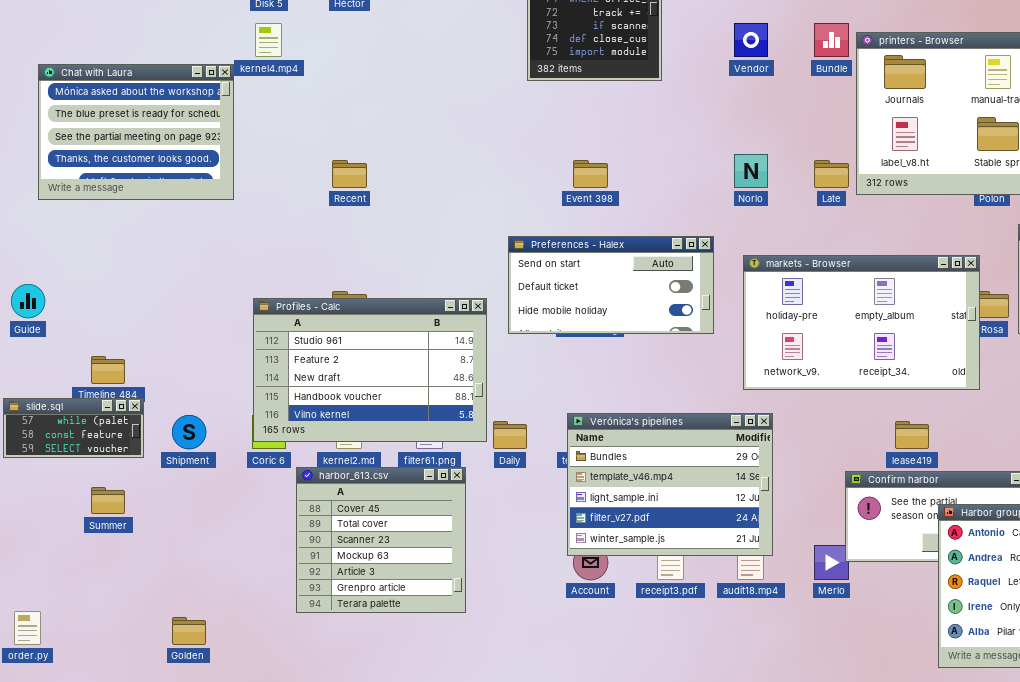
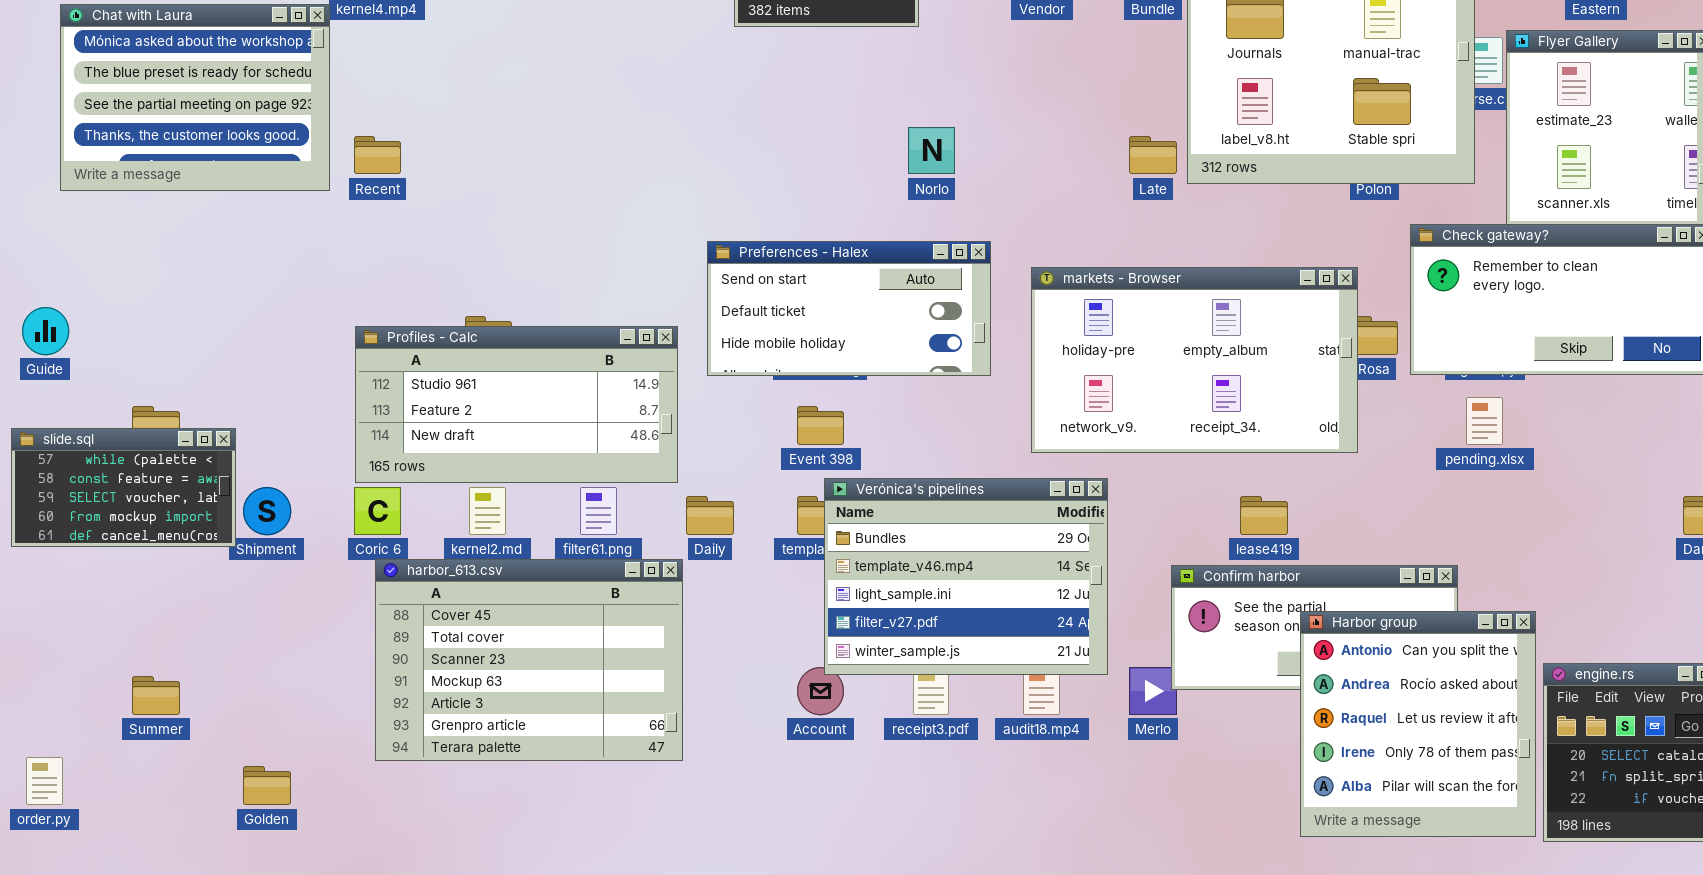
Norlo: [734,154,768,188] -> [908,127,955,174], moved
Recent: [332,160,367,188] -> [354,136,401,174], moved
Event 398: [573,160,608,188] -> [797,406,844,445], moved
Profiles - Calc: [253,298,487,442] -> [355,326,678,483], resized
slide.sql: [3,398,144,458] -> [11,428,236,547], resized
Verónica's pipelines: [567,413,773,556] -> [824,478,1108,675], moved
harbor_613.csv: [296,467,466,613] -> [375,559,683,761], moved, resized
Summer: [91,487,125,514] -> [132,676,180,715], moved

